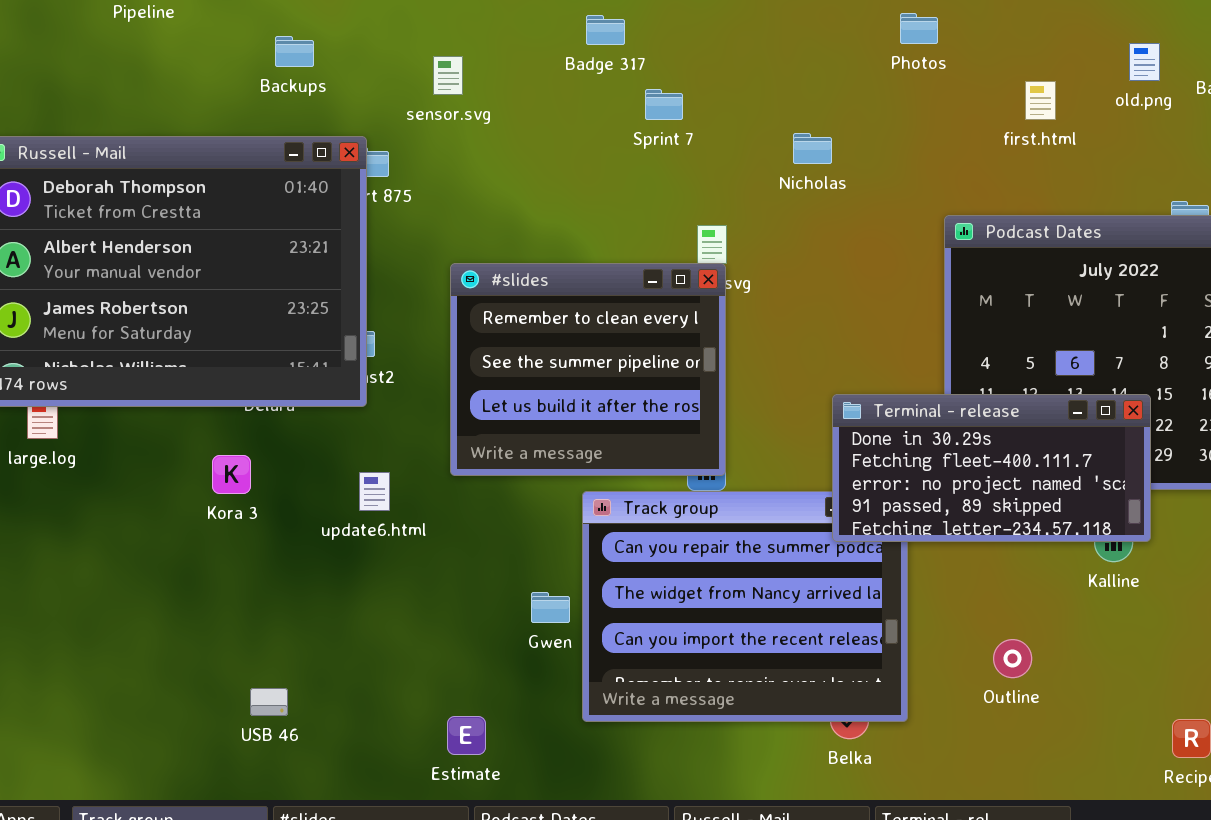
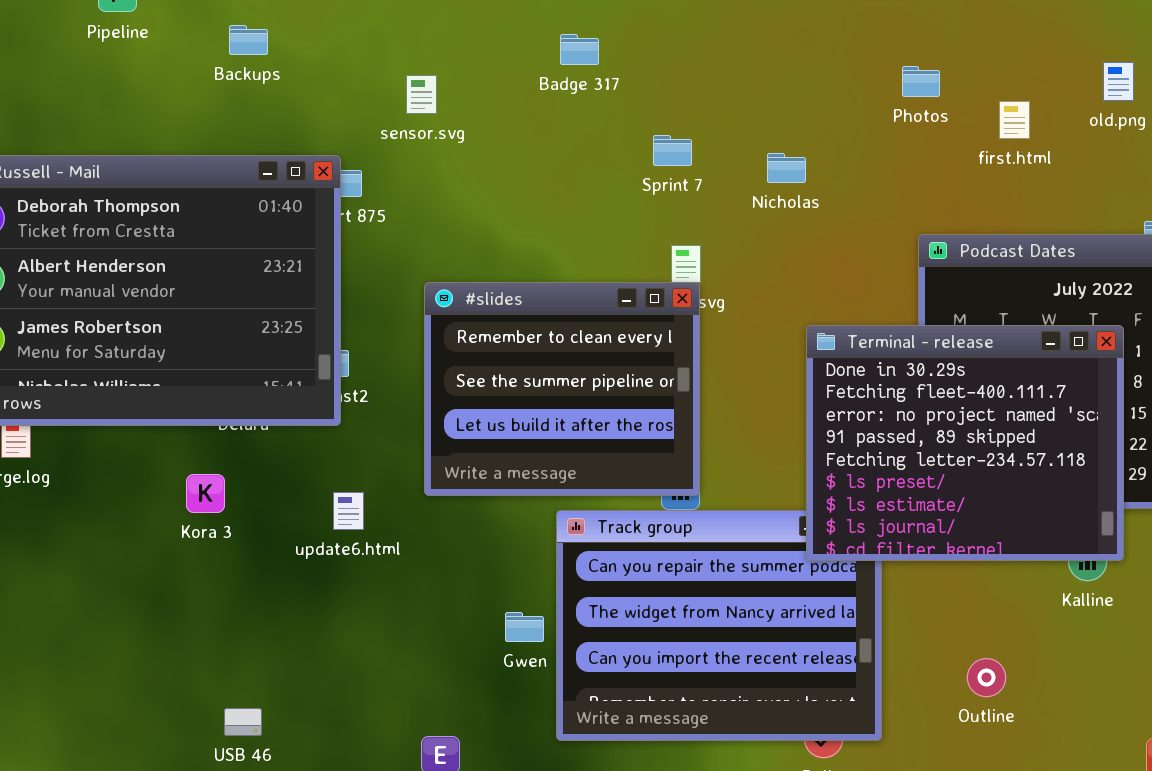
Photos: [900,13,938,44] -> [902,66,940,97], moved
Backups: [275,36,314,67] -> [229,25,268,55], moved
Sprint 7: [645,89,683,120] -> [653,135,692,166], moved
Terminal - release: [832,394,1151,542] -> [806,325,1124,561], resized

